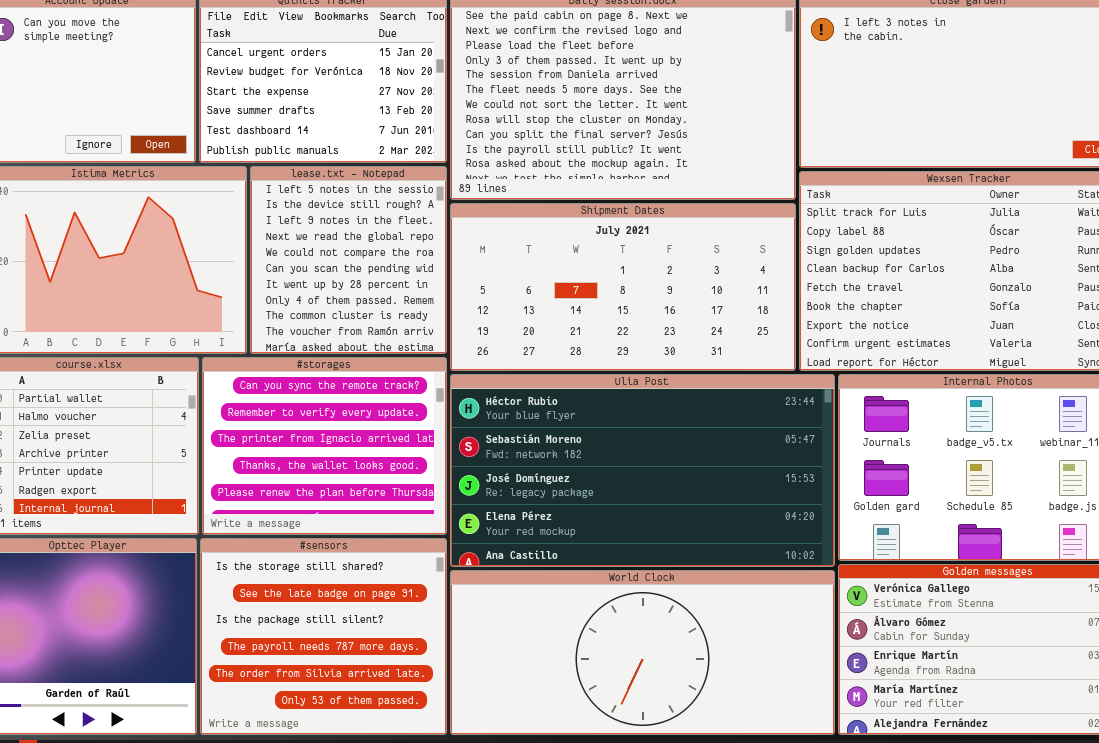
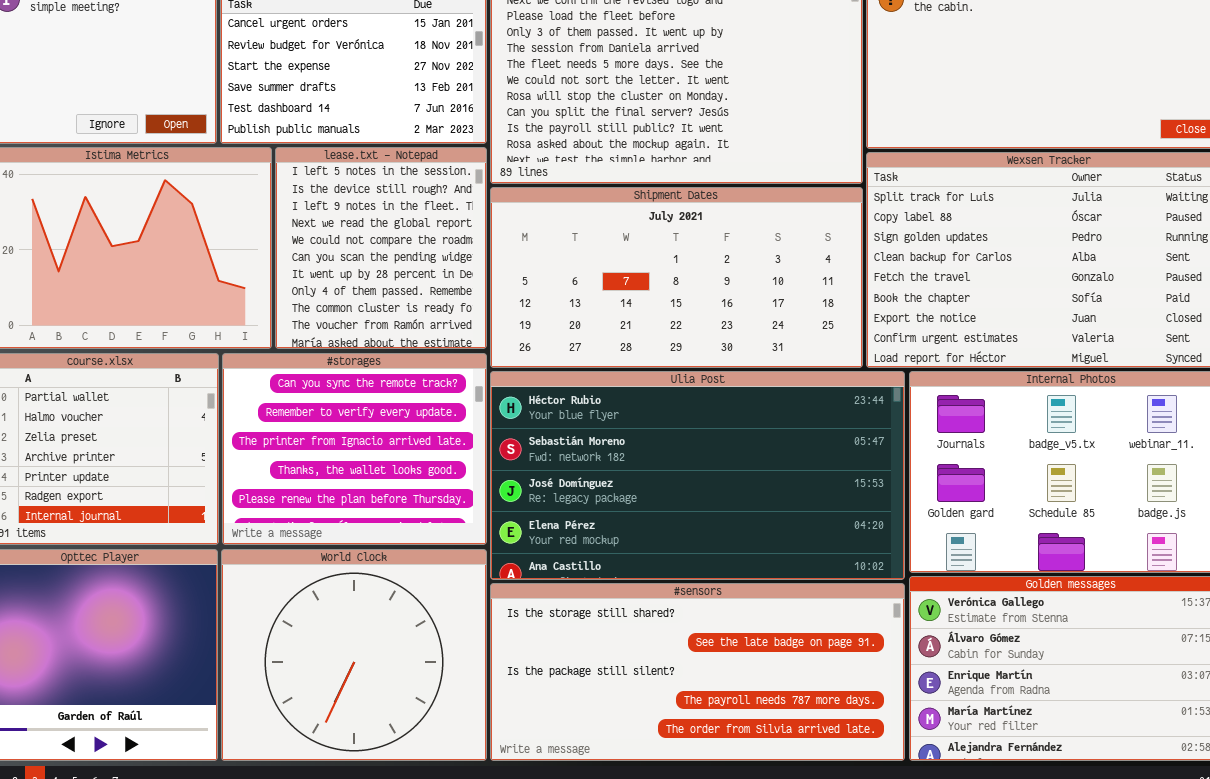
#sensors: [200,538,447,735] -> [490,583,905,761], moved, resized
World Clock: [450,570,835,735] -> [221,549,487,761], moved, resized

